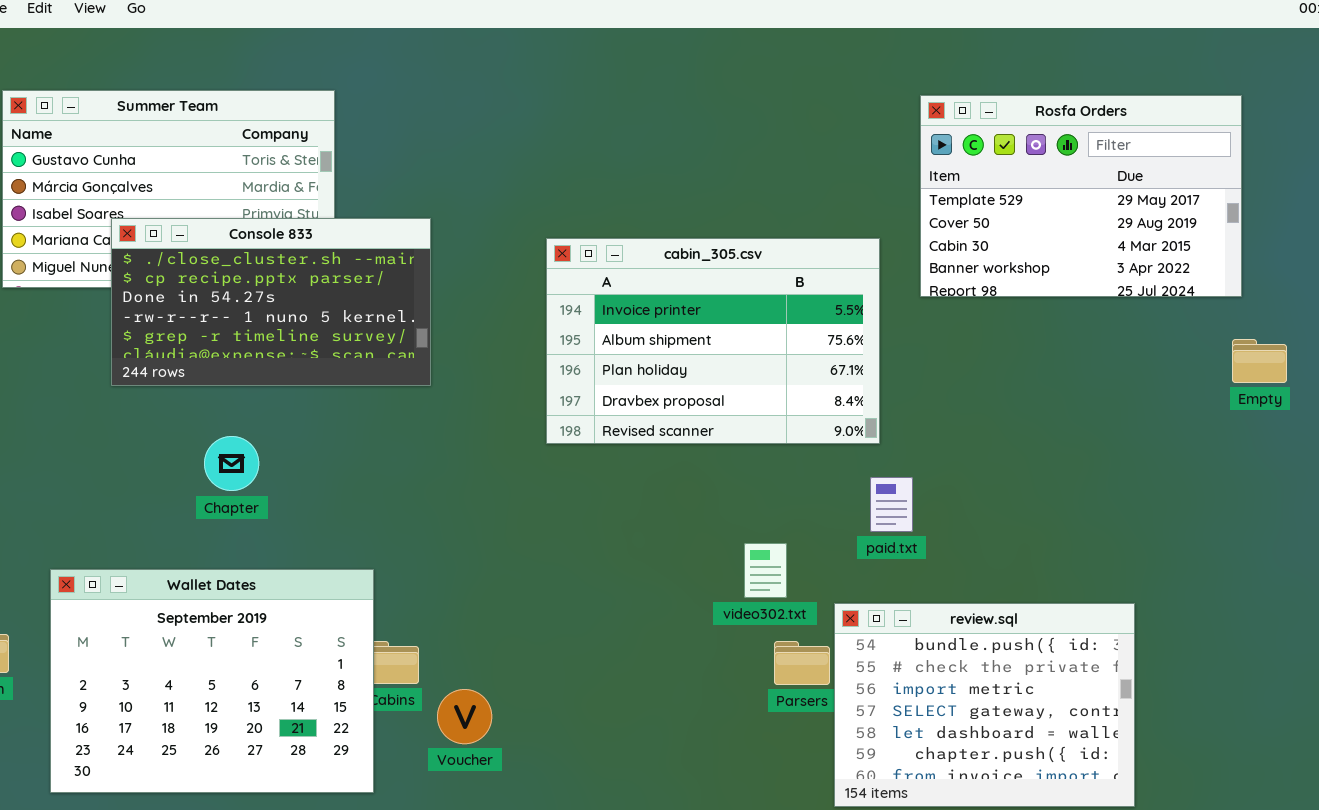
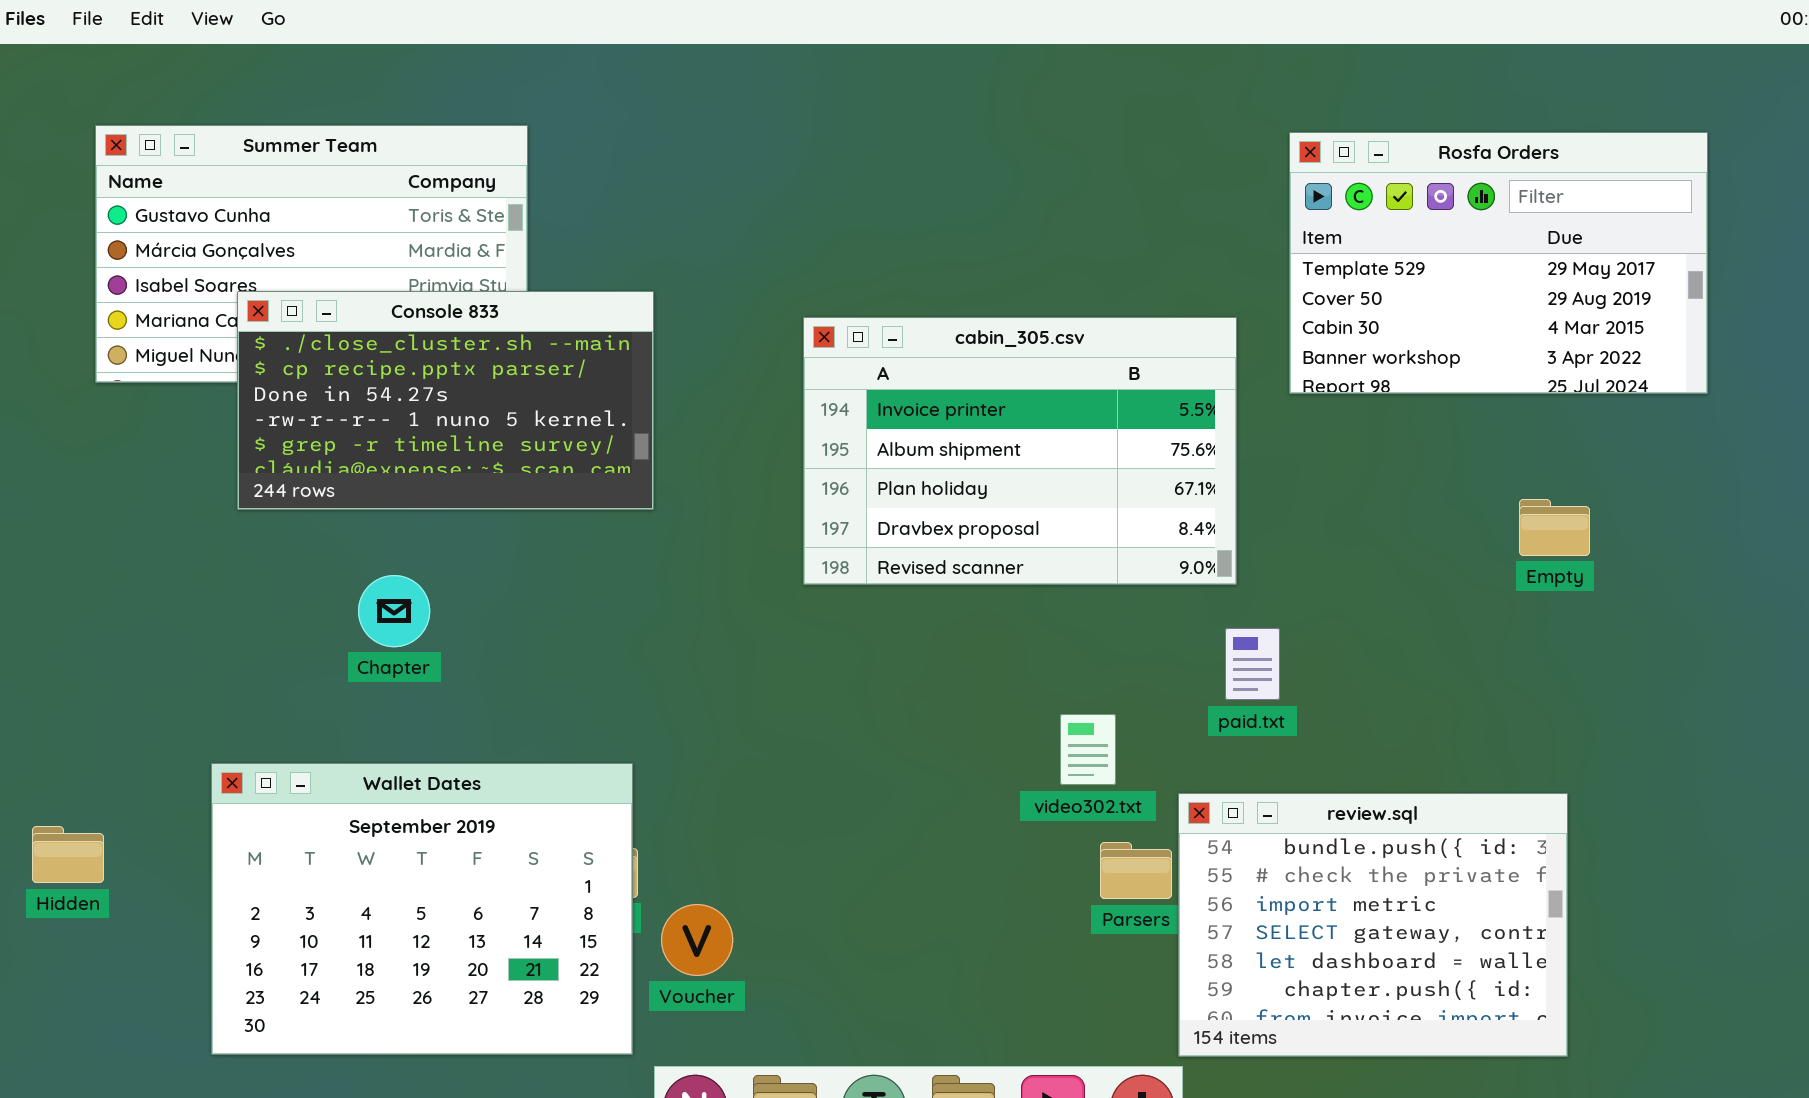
Empty: [1232,339,1287,383] -> [1519,499,1590,556], moved
Wallet Dates: [50,569,374,793] -> [211,763,633,1055], moved

